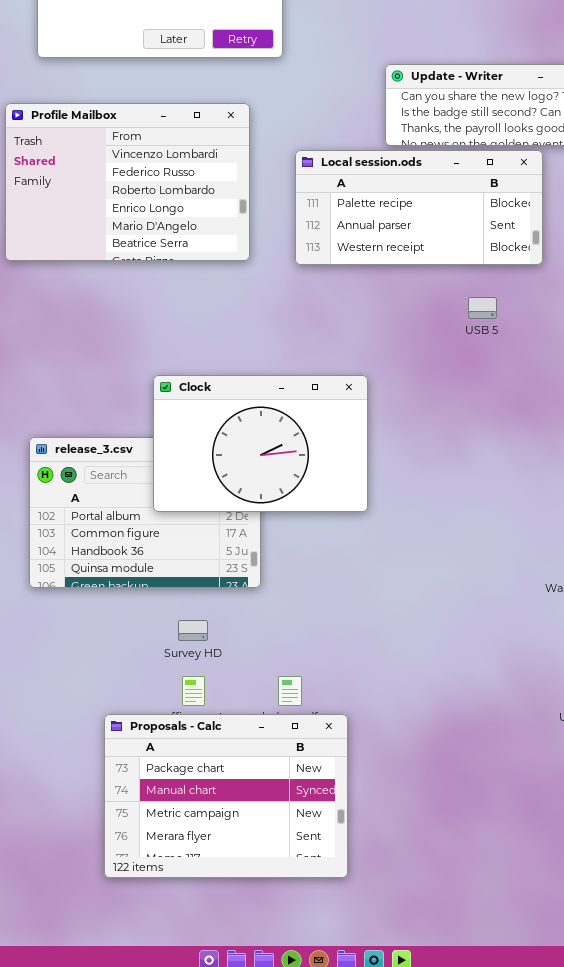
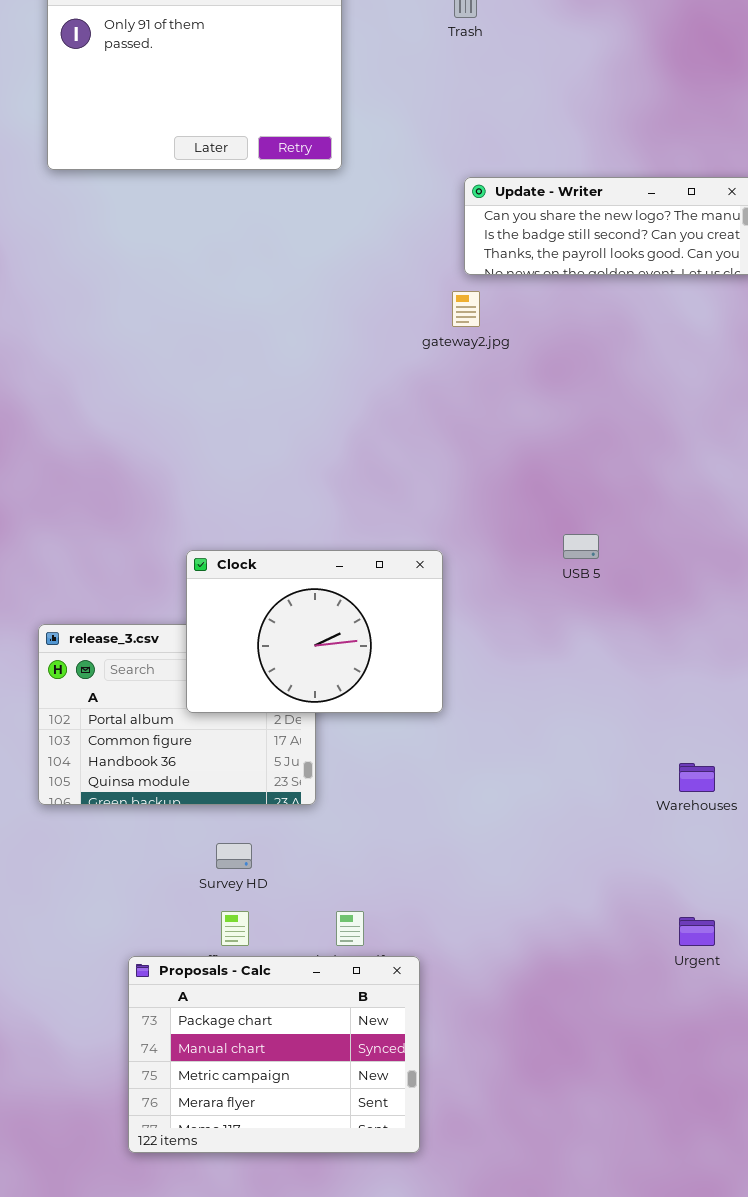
Profile Mailbox: [5,103,250,261] -> none, closed
Local session.ods: [295,150,543,265] -> none, closed
USB 5: [468,297,497,319] -> [563,534,599,559], moved

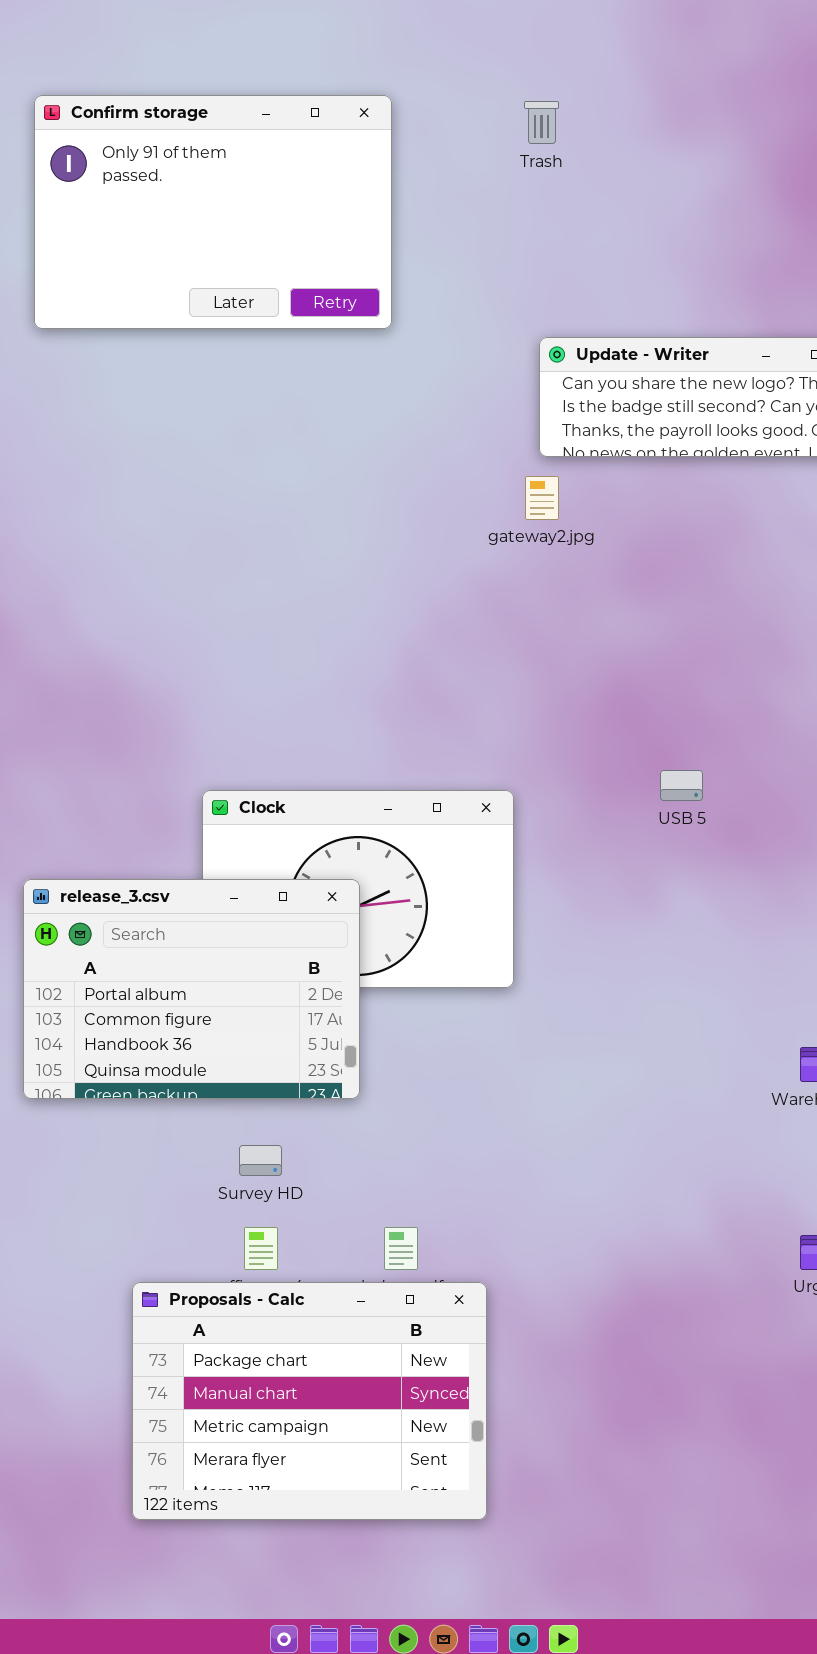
release_3.csv: [38,624,316,805] -> [23,879,360,1099], raised

